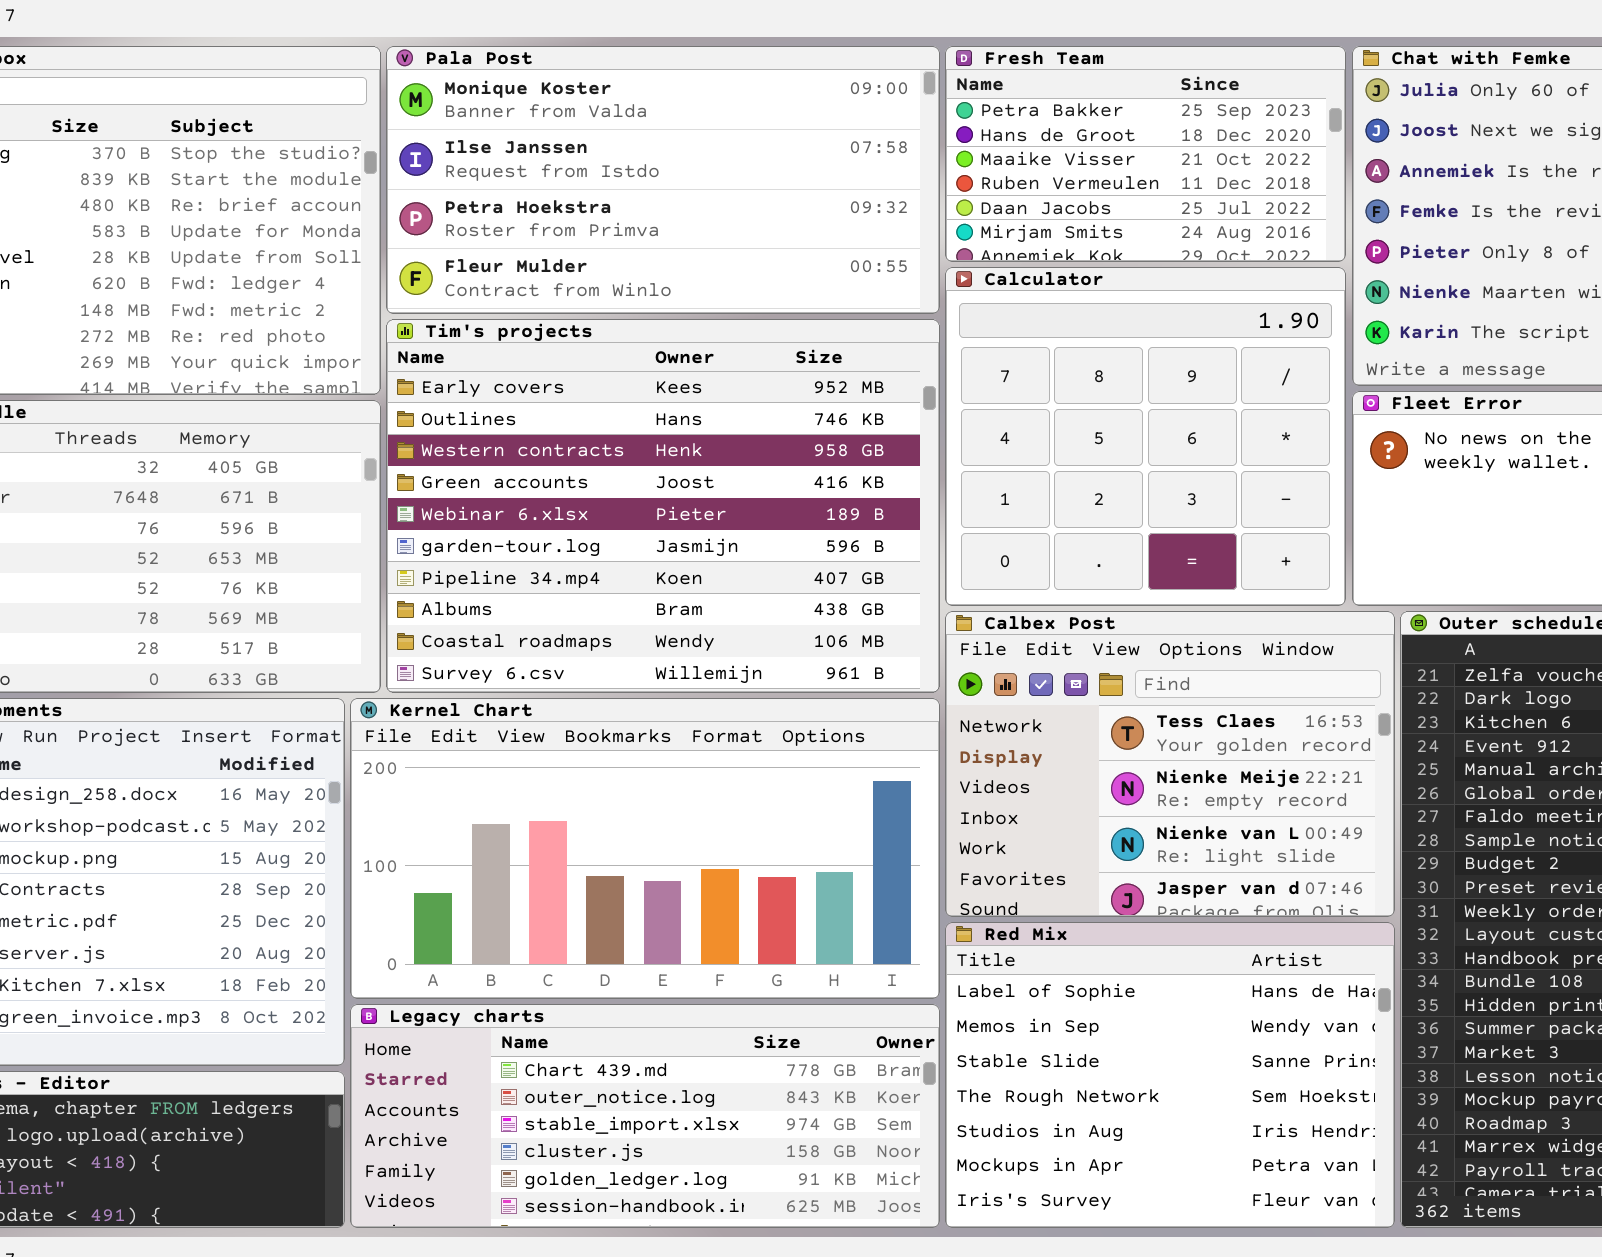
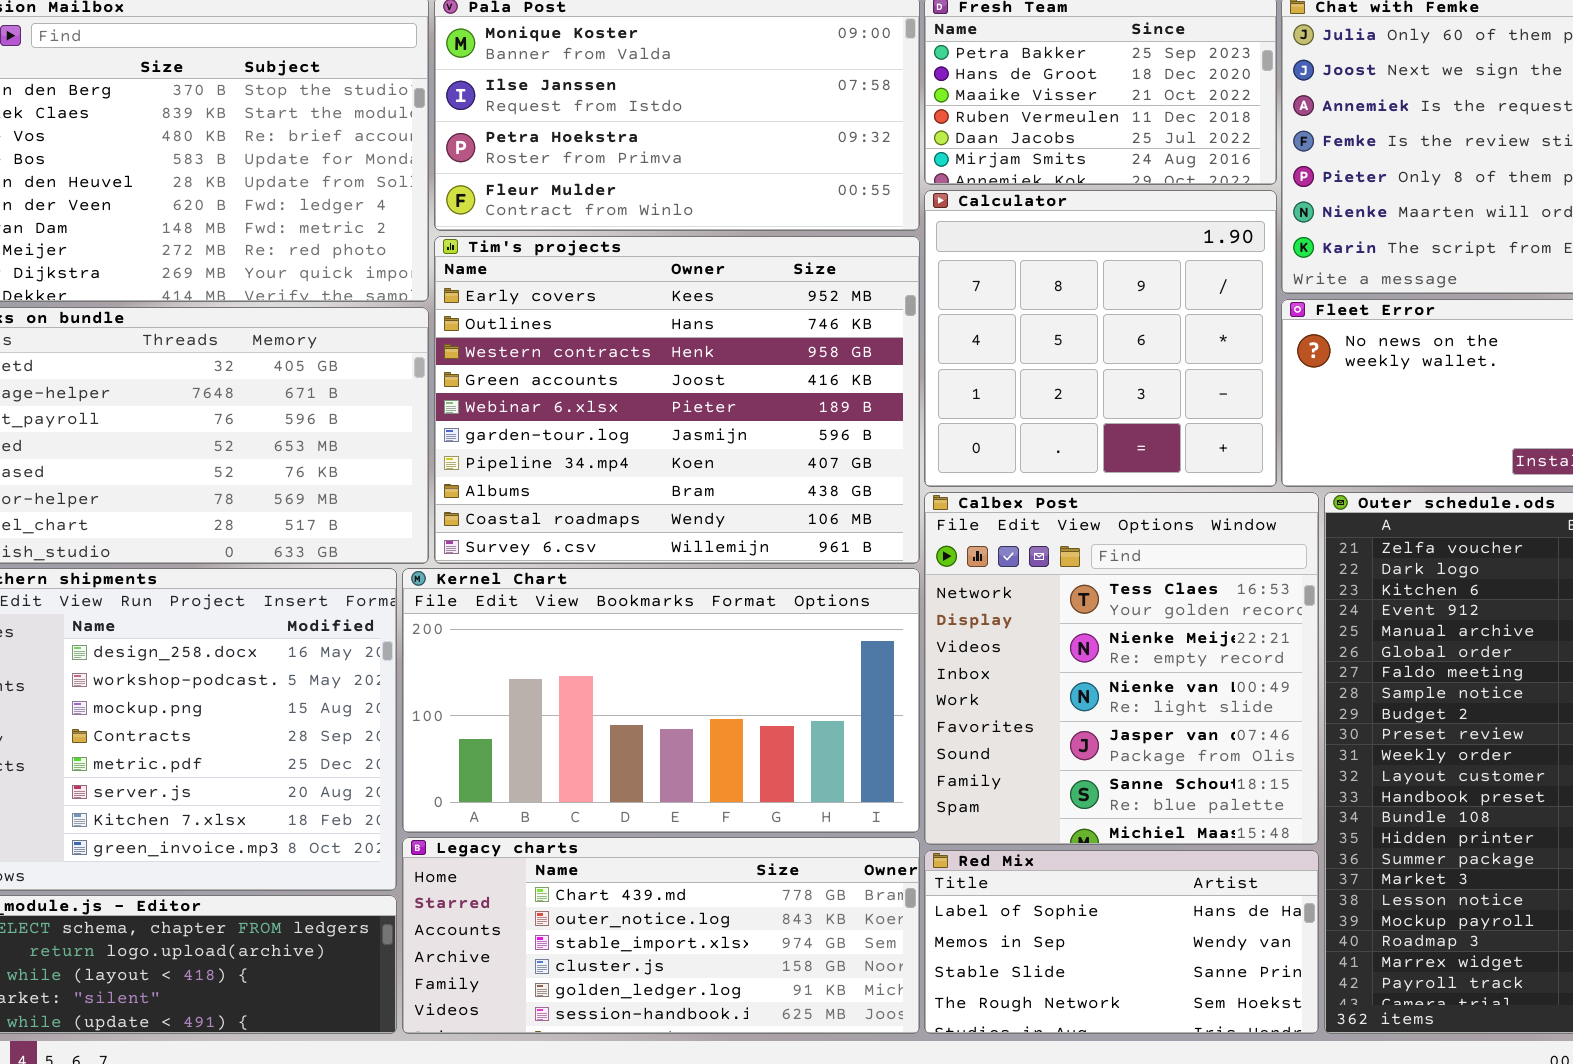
Calbex Post: [945,611,1395,917] -> [924,492,1319,845], resized
Red Mix: [945,922,1395,1228] -> [924,850,1319,1034], resized

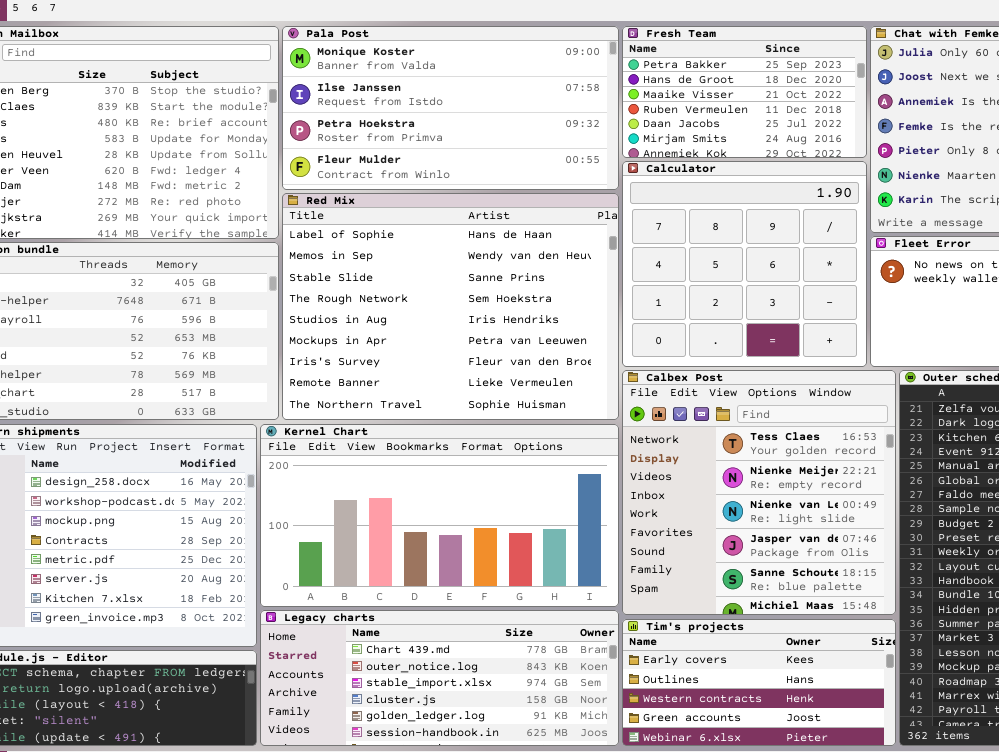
Tim's projects: [434,236,920,564] -> [622,619,896,746], moved, resized
Red Mix: [924,850,1319,1034] -> [282,193,619,420], moved, resized

